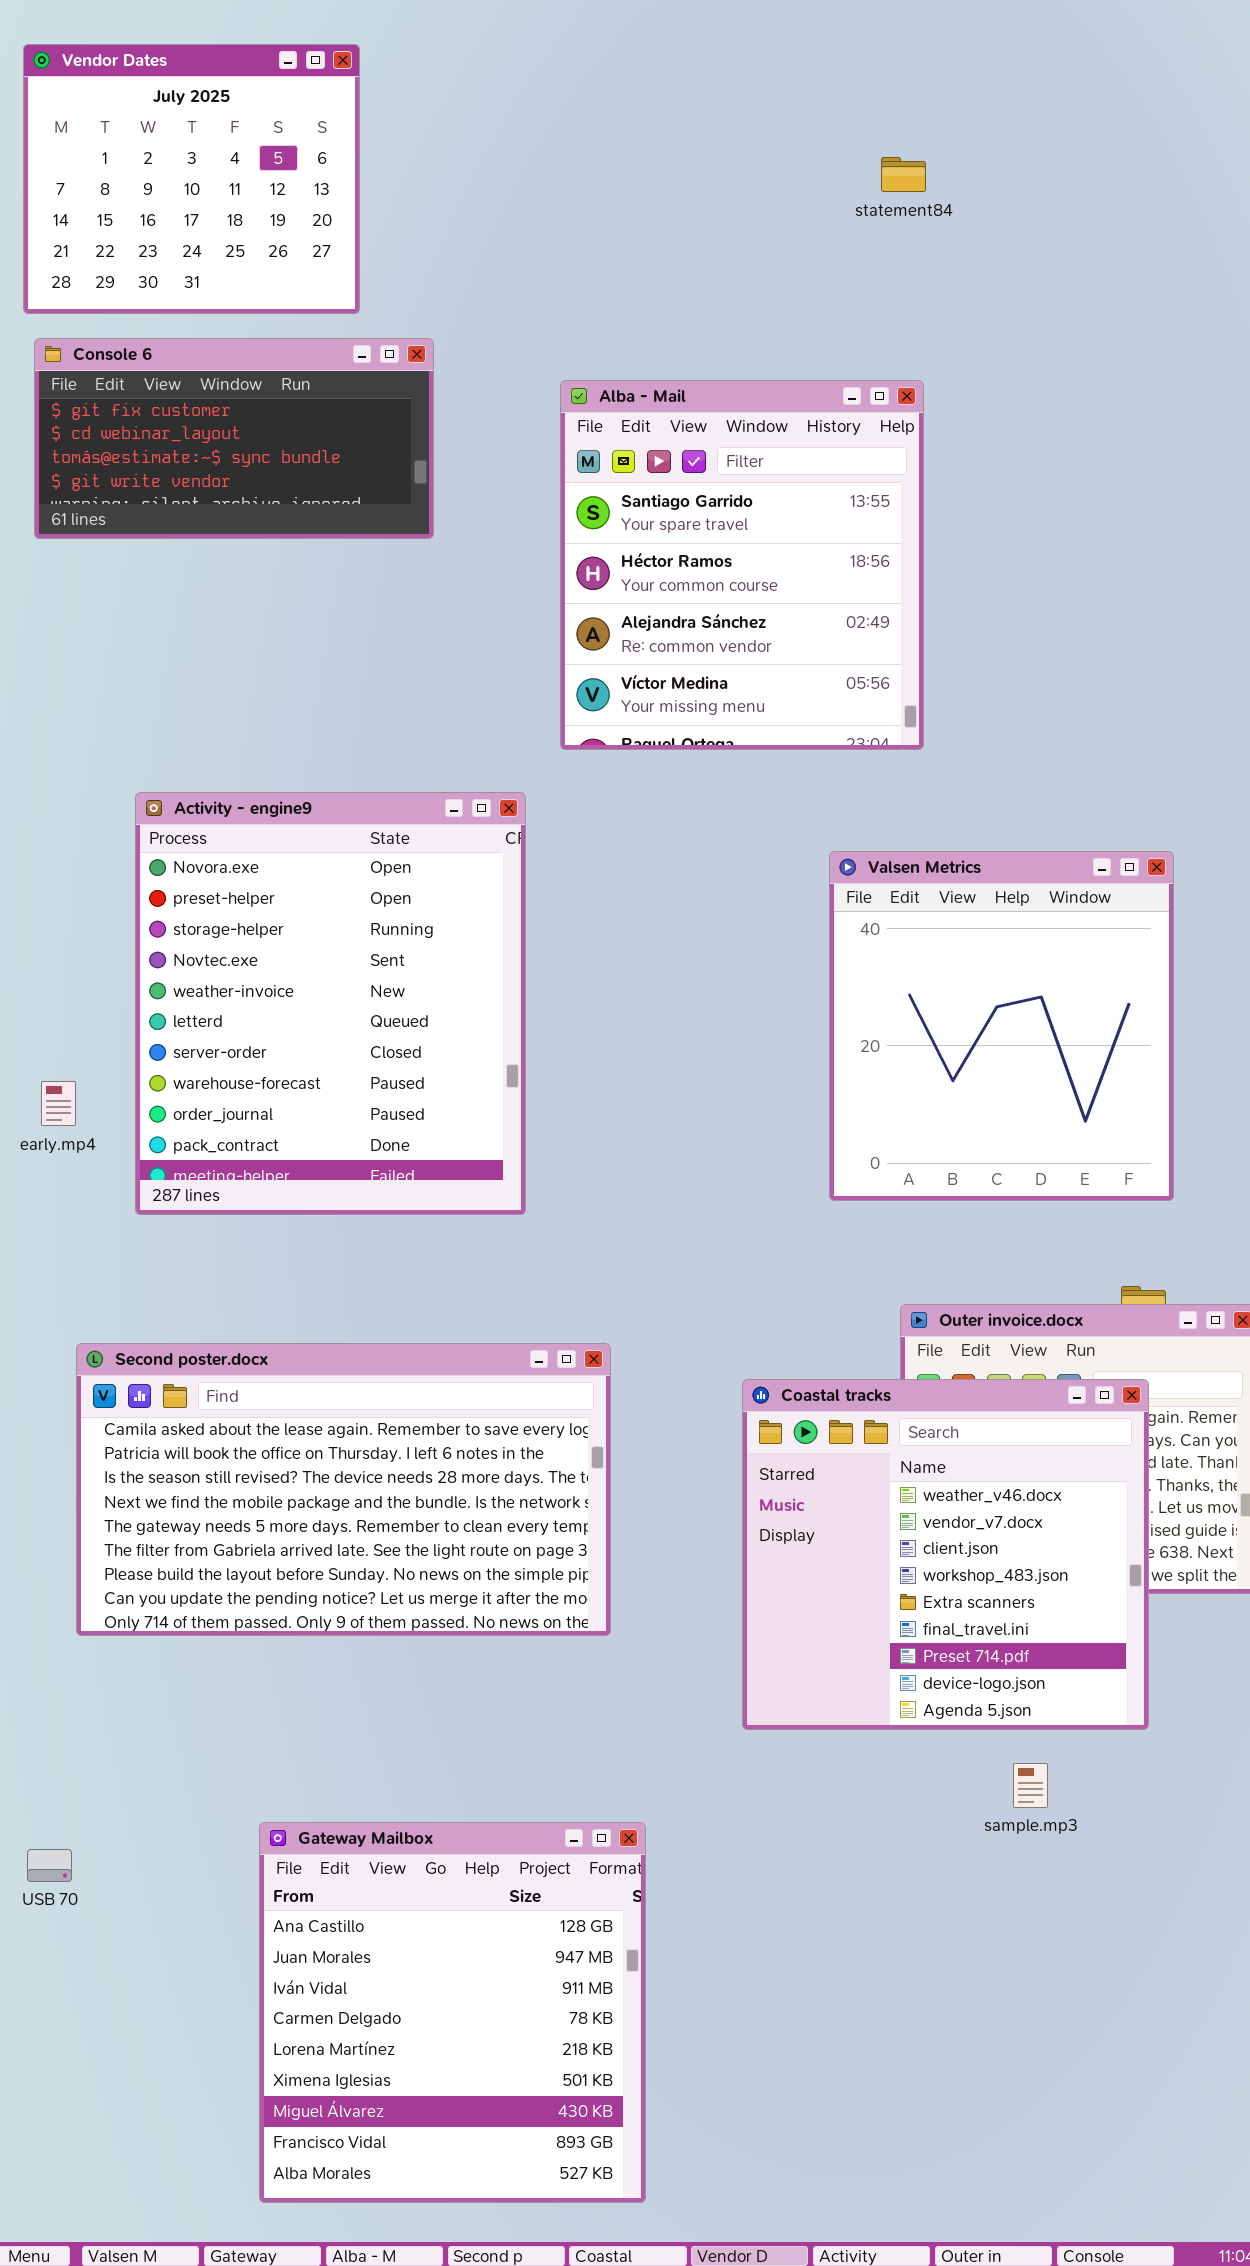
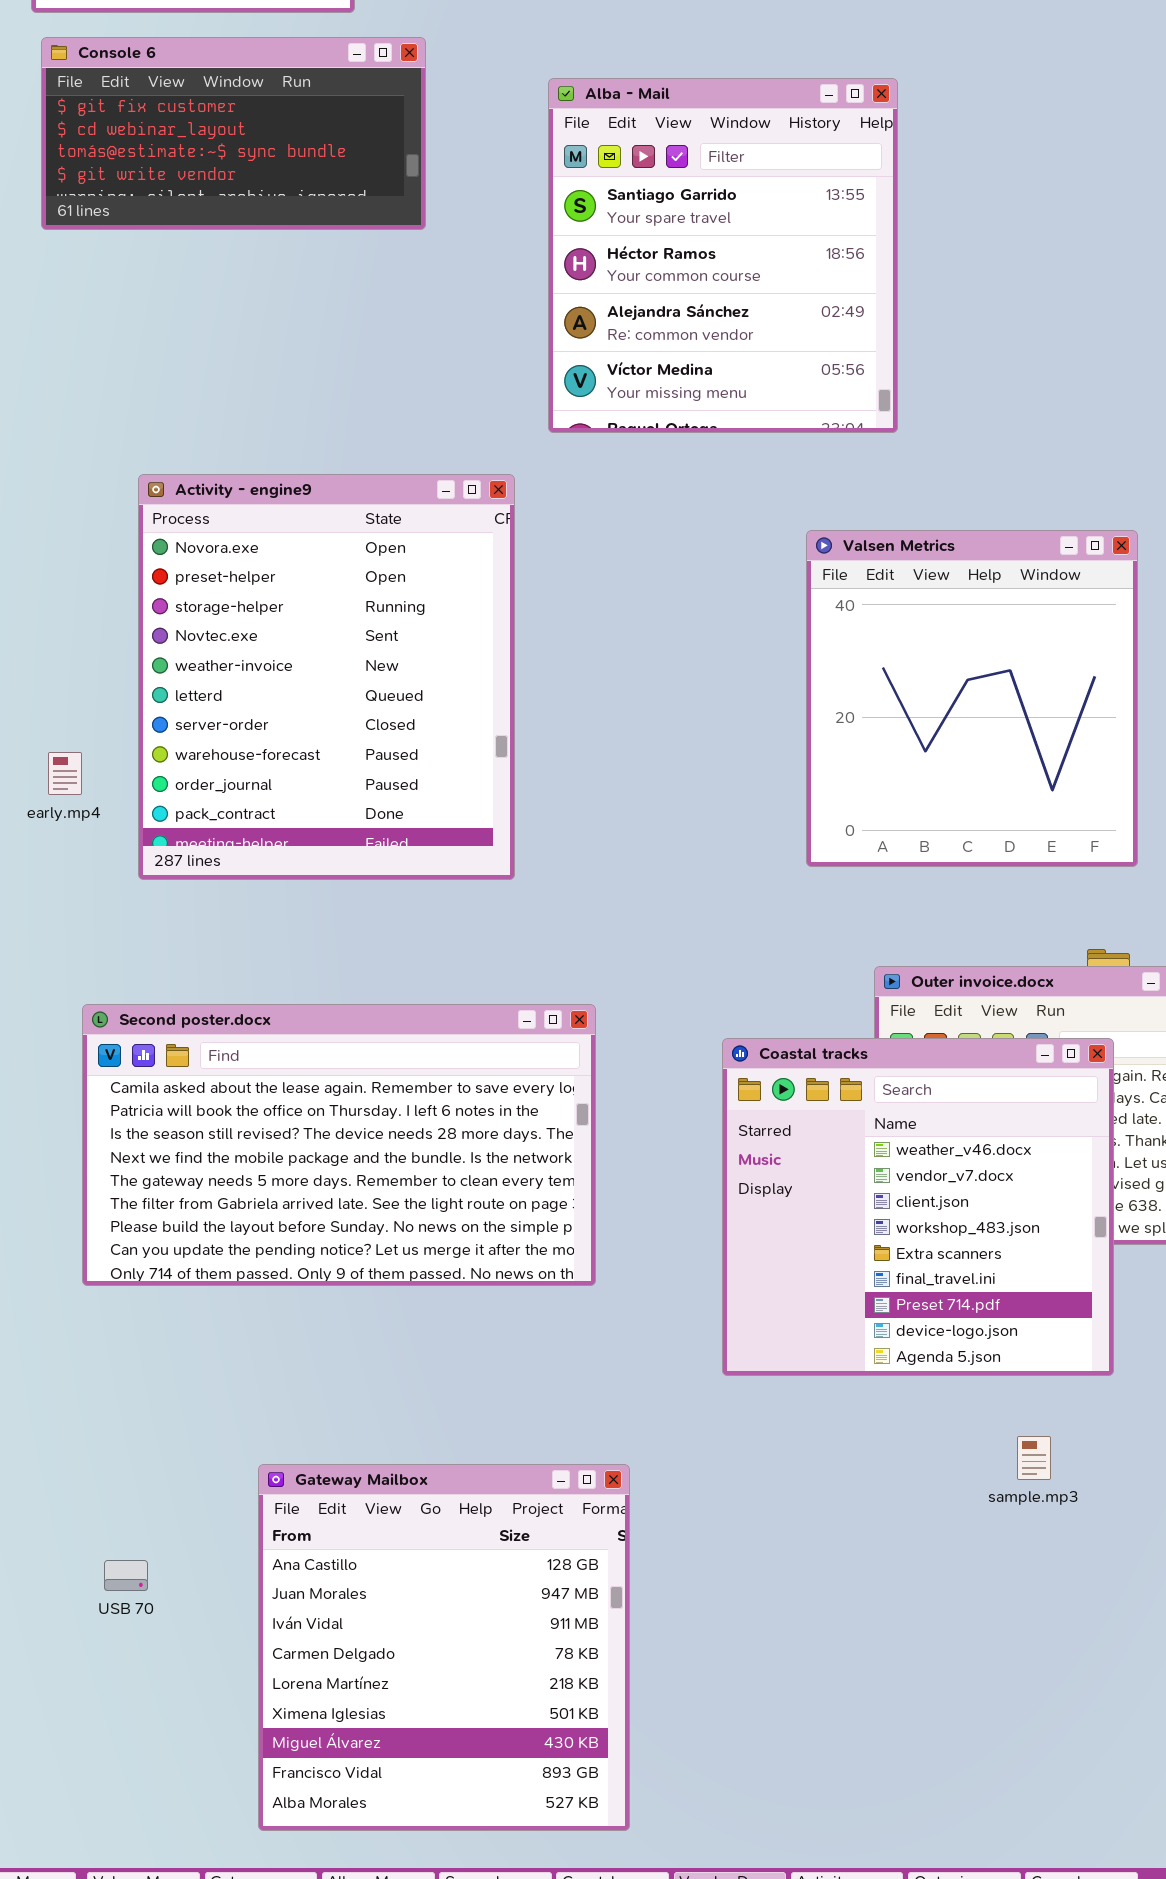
sample.mp3: [1013,1763,1048,1808] -> [1017,1436,1051,1480], moved
USB 70: [27,1849,72,1882] -> [104,1560,148,1591], moved

